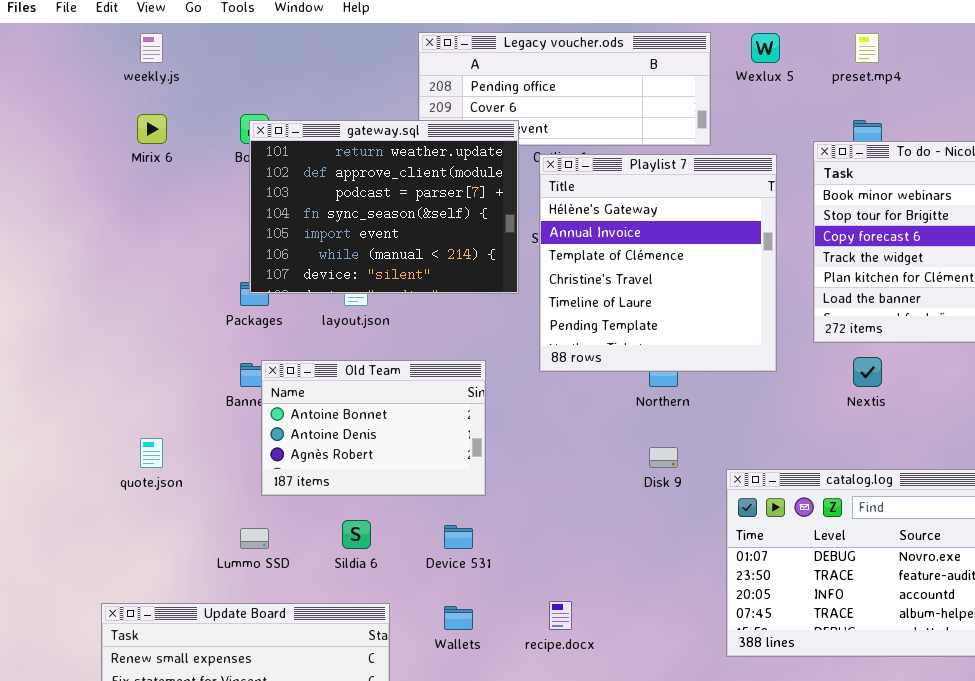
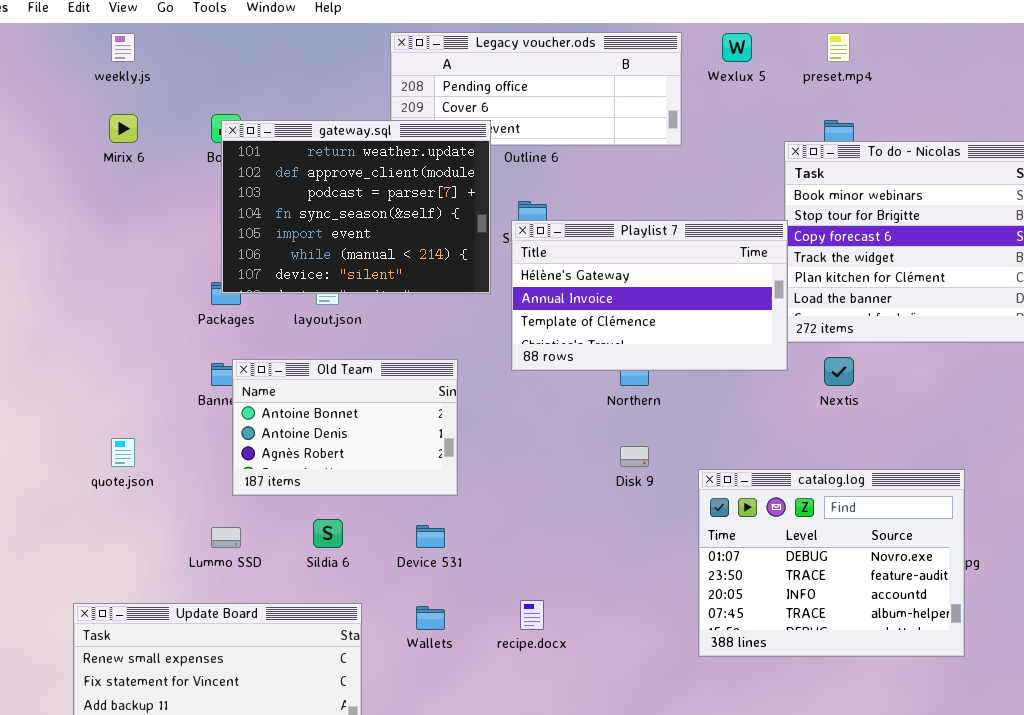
Playlist 7: [539,154,777,372] -> [511,220,788,371], resized

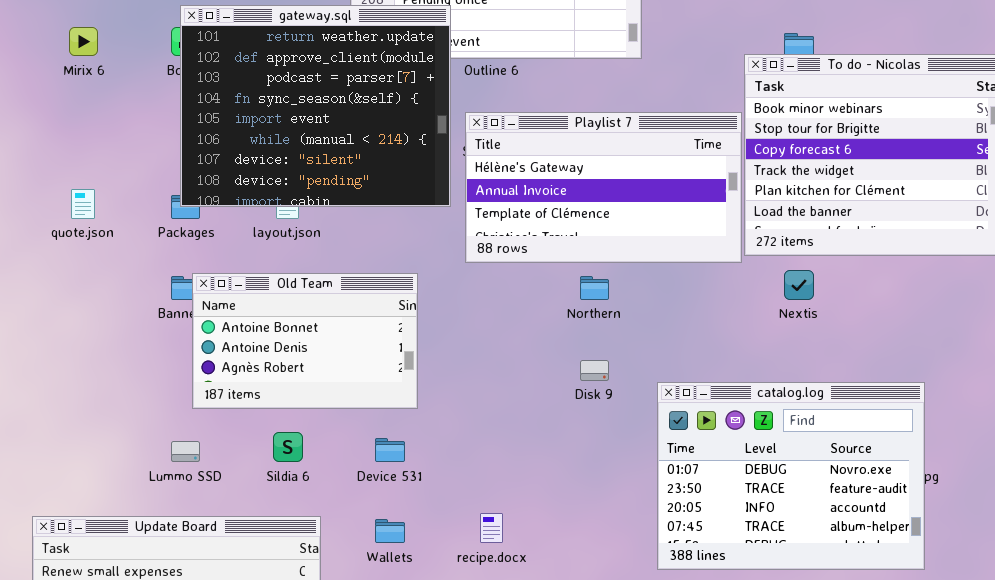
gateway.sql: [221,120,491,294] -> [180,5,451,207], resized
Playlist 7: [511,220,788,371] -> [465,112,742,263], moved
quote.json: [111,438,135,467] -> [71,189,95,219], moved

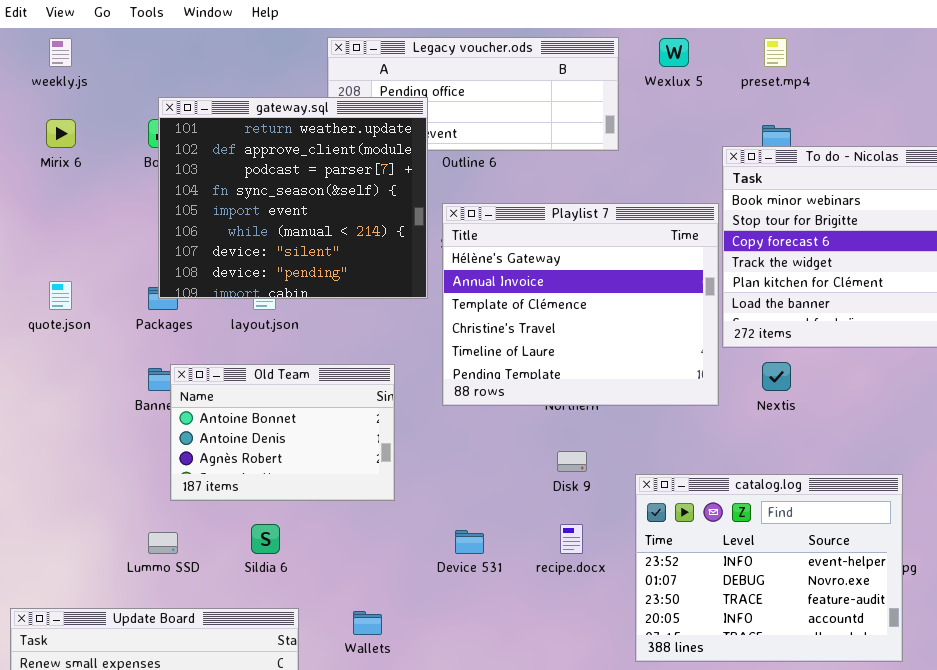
Playlist 7: [465,112,742,263] -> [442,203,719,406], resized
catalog.log: [657,382,925,570] -> [635,474,903,662], scrolled up 1 row
Device 531: [375,438,405,462] -> [455,530,484,554], moved
recipe.docx: [480,513,503,543] -> [560,524,583,554], moved

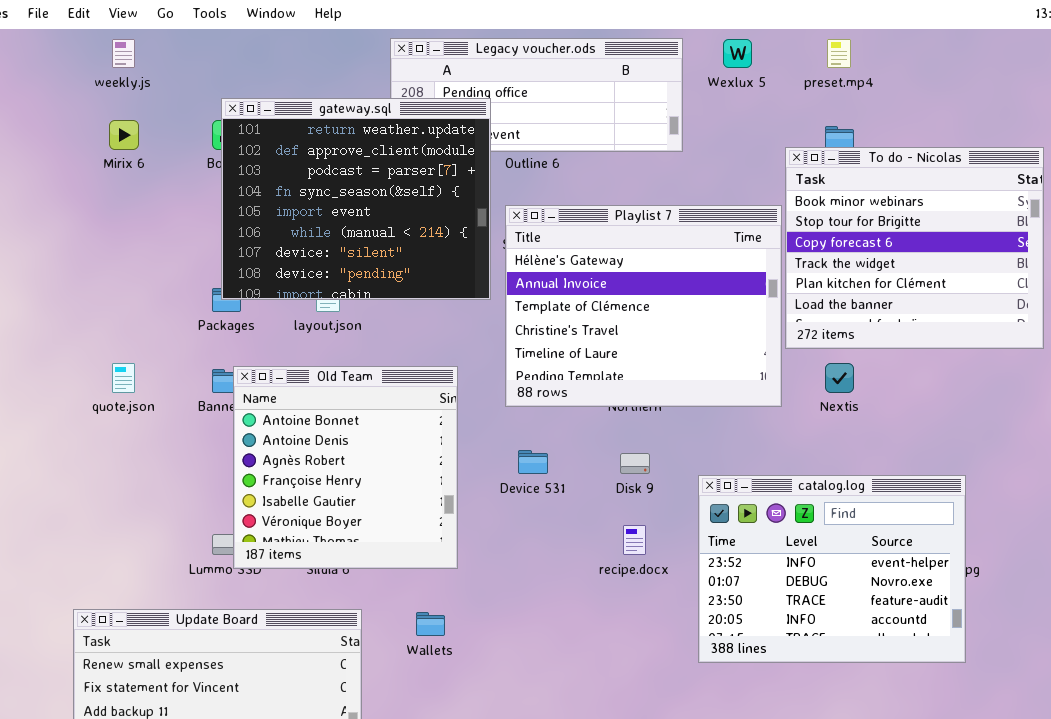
quote.json: [49,281,72,310] -> [112,363,135,393], moved
Old Team: [170,364,395,501] -> [233,366,458,569], resized
Device 531: [455,530,484,554] -> [518,450,548,474], moved

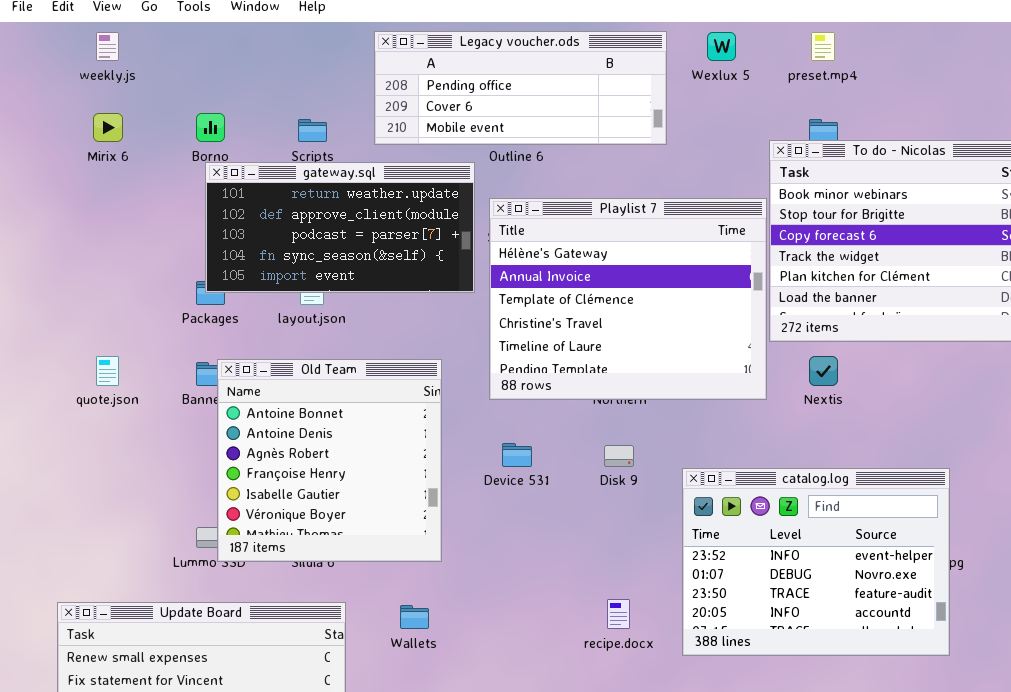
gateway.sql: [221,98,491,300] -> [205,162,475,293], resized
recipe.docx: [623,525,646,555] -> [607,599,630,629], moved

